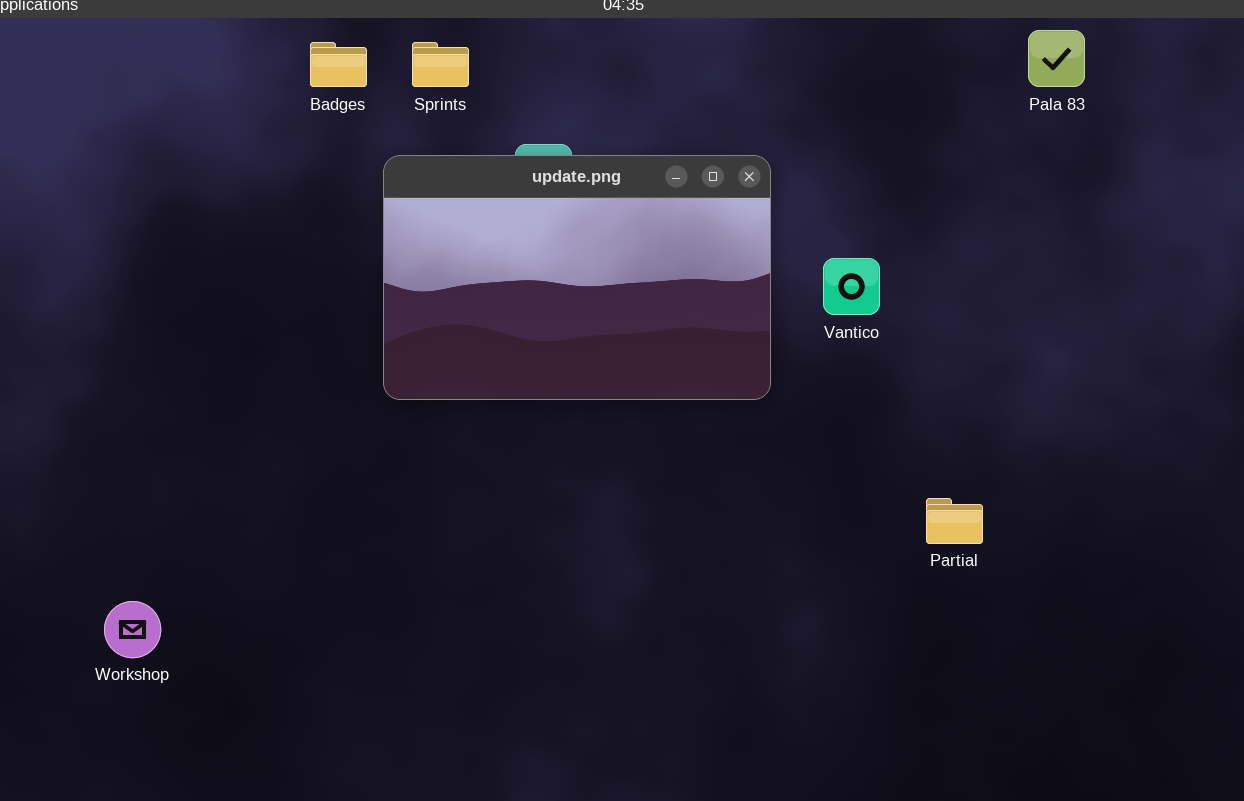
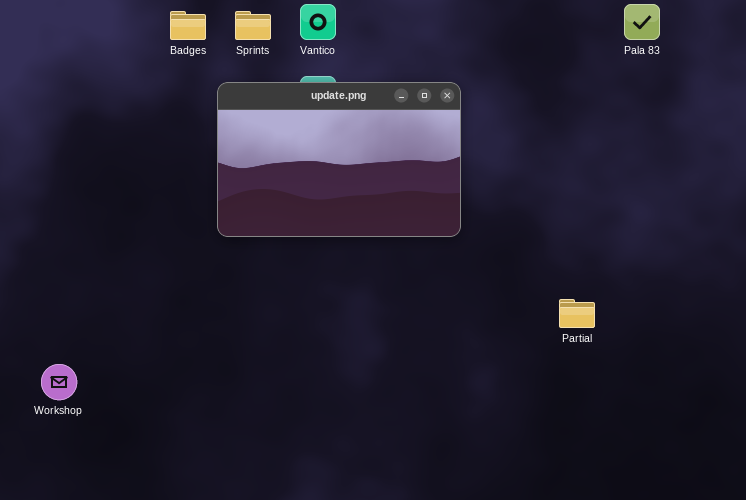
Vantico: [823,258,880,315] -> [300,4,336,40], moved

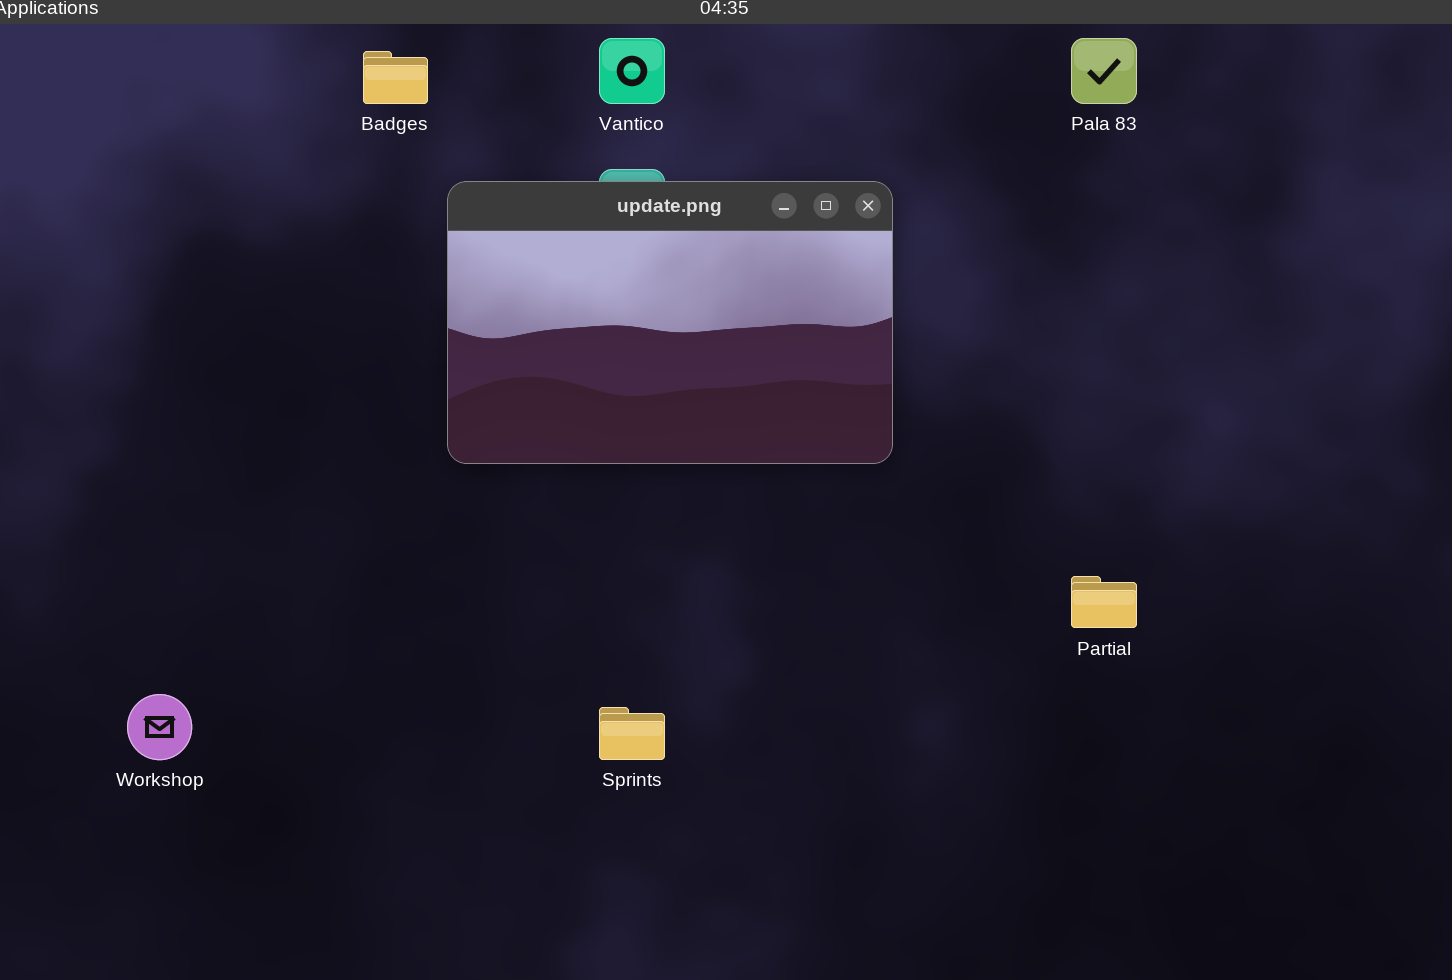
Pala 83: [624,4,660,40] -> [1071,38,1137,104], moved
Sprints: [235,11,271,40] -> [599,707,665,760], moved

